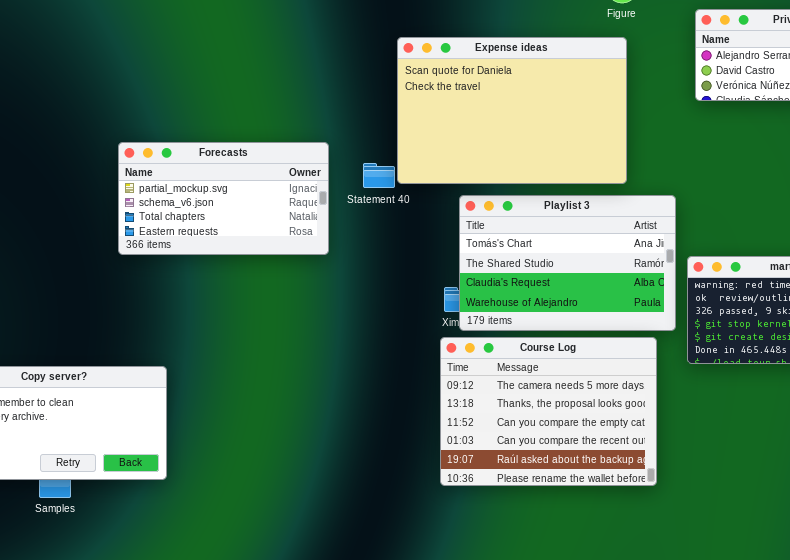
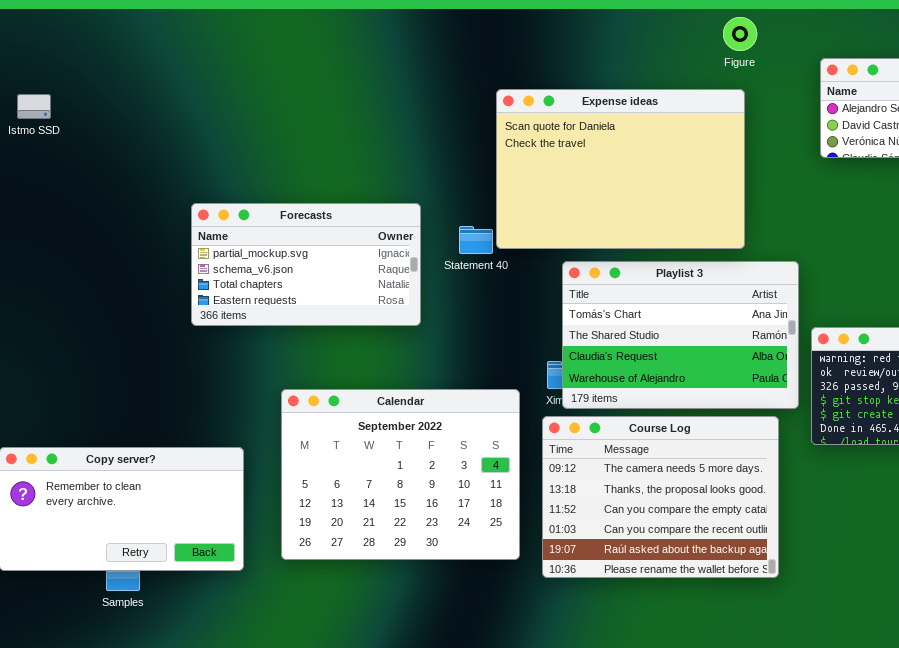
Calendar: none -> [281,389,520,560], opened

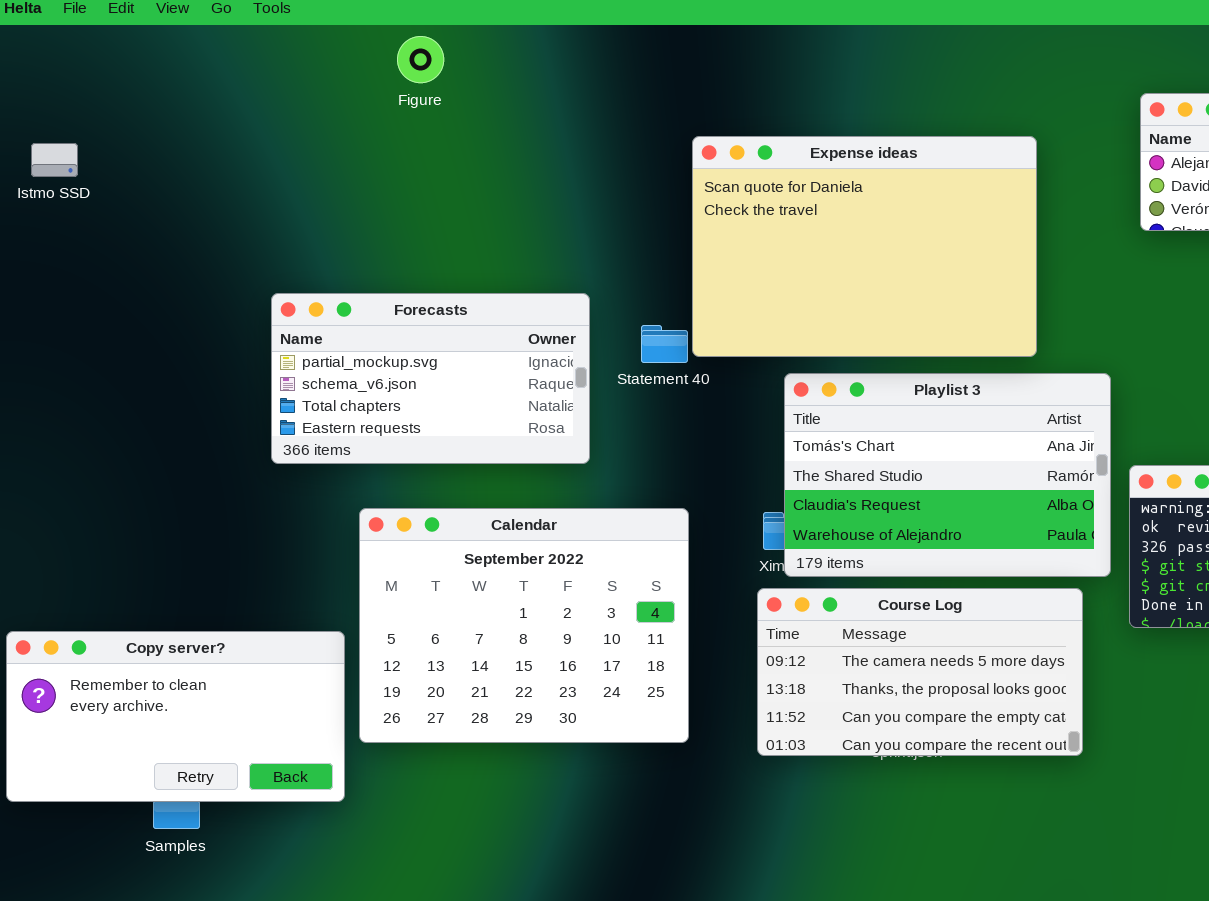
Figure: [723,17,757,51] -> [397,36,444,83], moved
Calendar: [281,389,520,560] -> [359,508,689,743], moved
Course Log: [542,416,779,578] -> [757,588,1083,756], resized

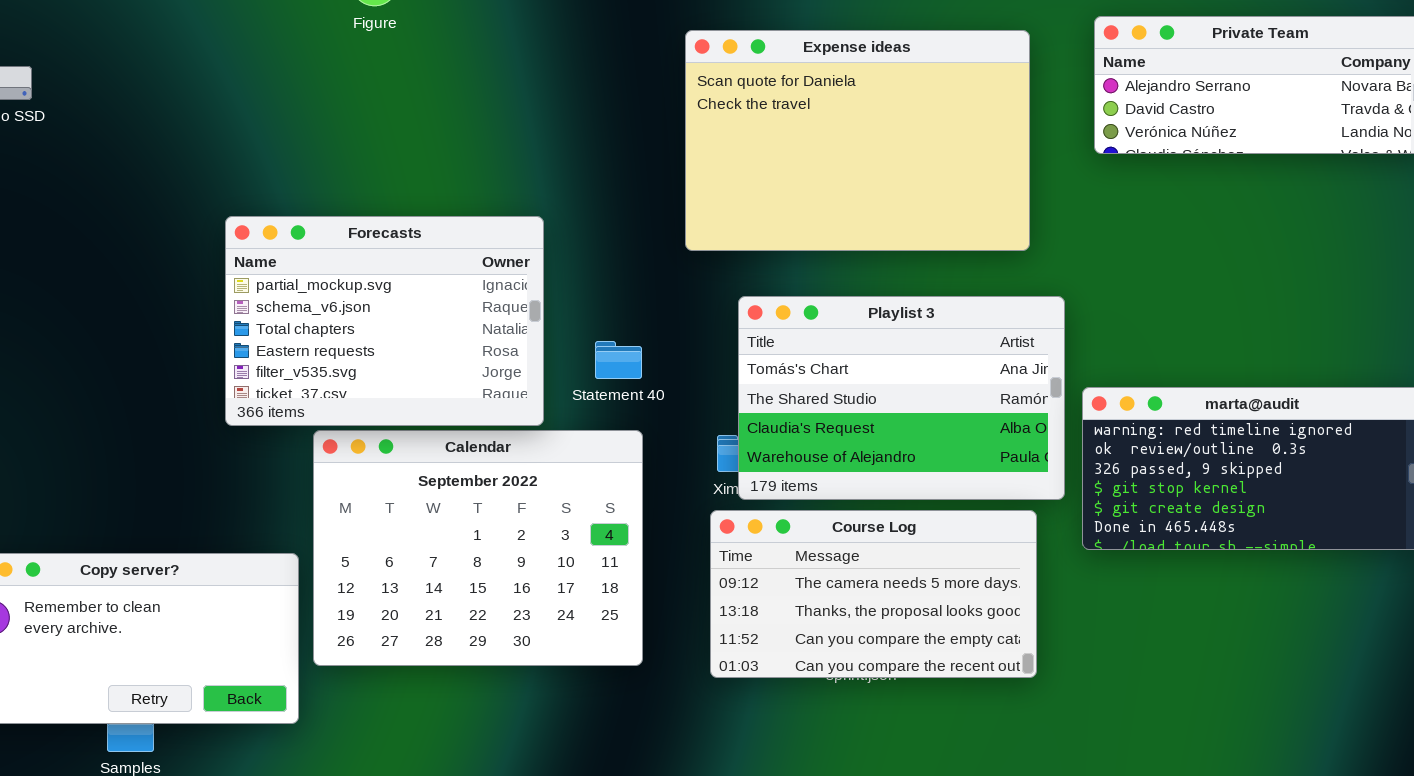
Expense ideas: [692,136,1037,357] -> [685,30,1030,251], moved
Forecasts: [271,293,590,464] -> [225,216,544,426], resized
Statement 40: [641,325,688,363] -> [595,341,642,379], moved

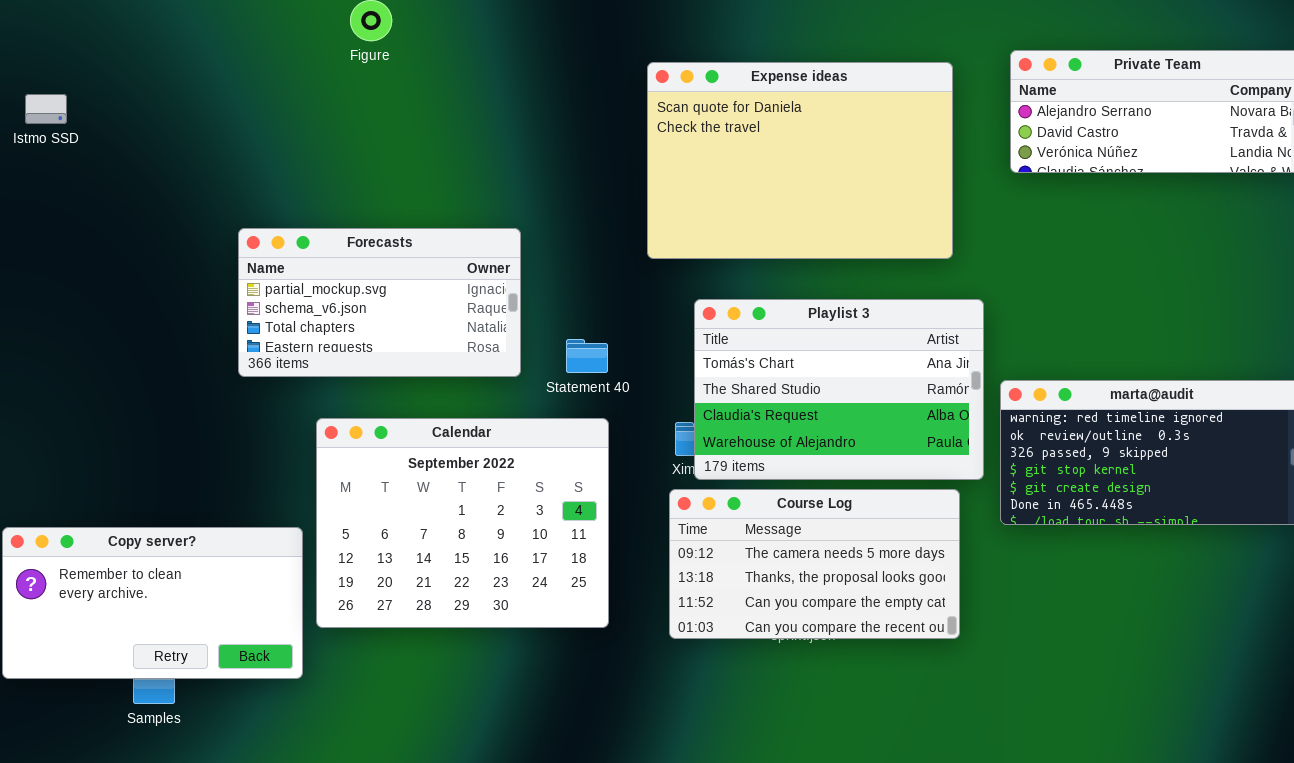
Forecasts: [225,216,544,426] -> [238,228,521,377], resized

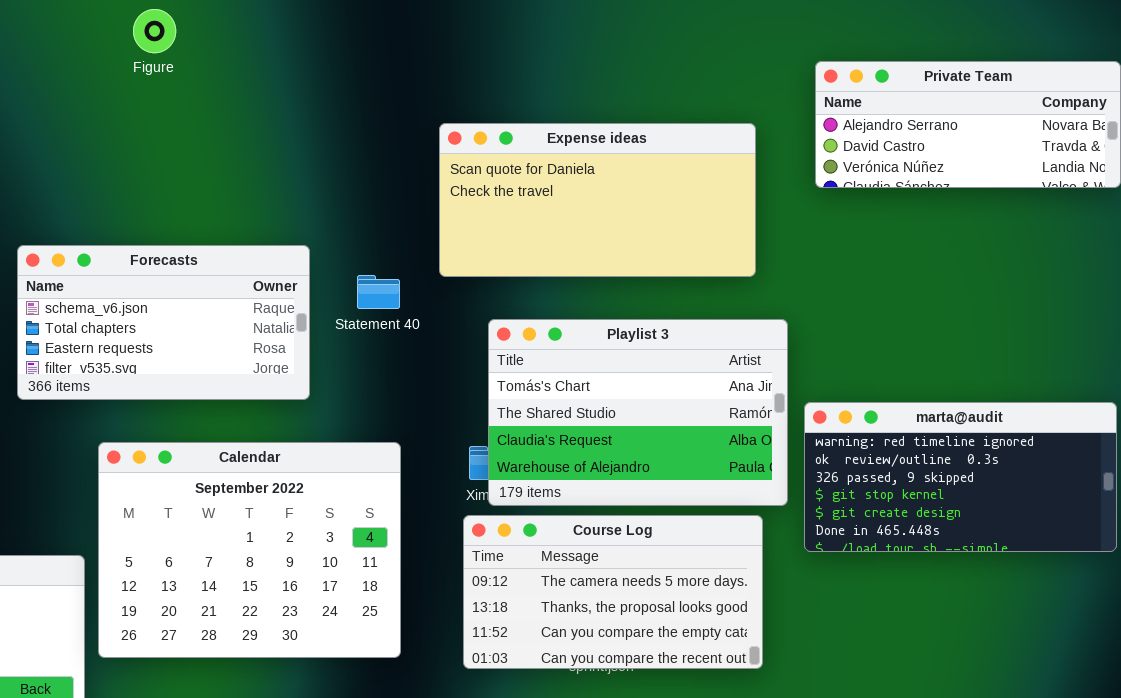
Expense ideas: [647,62,953,259] -> [439,123,756,277], resized
Forecasts: [238,228,521,377] -> [17,245,310,400], scrolled down 1 row
Statement 40: [566,339,608,373] -> [357,275,400,309], moved

